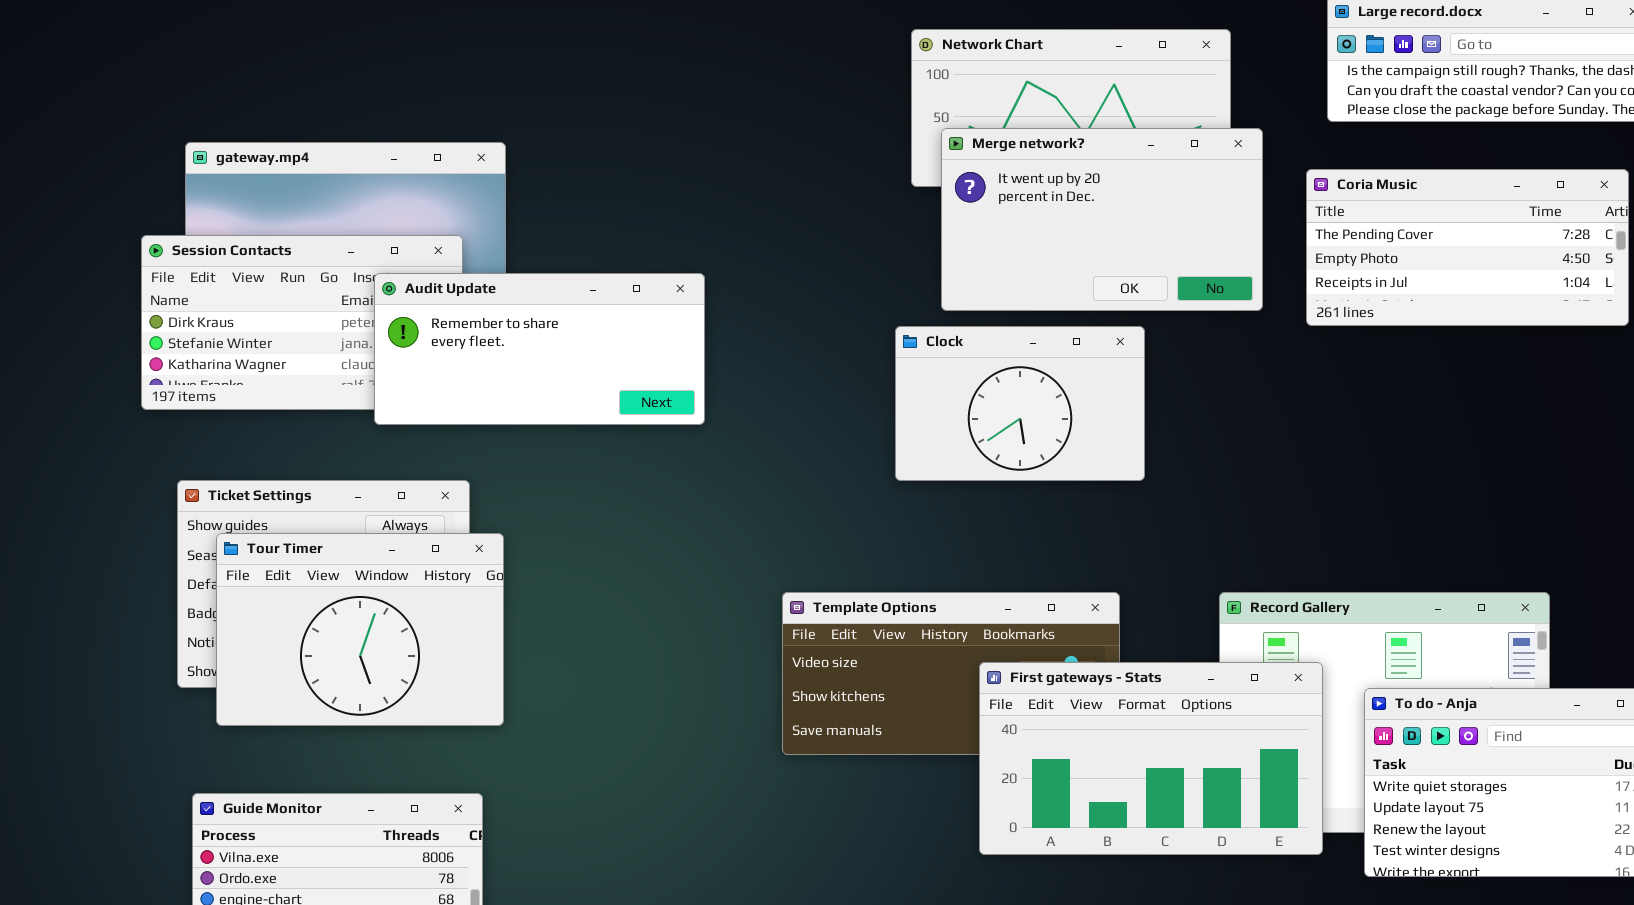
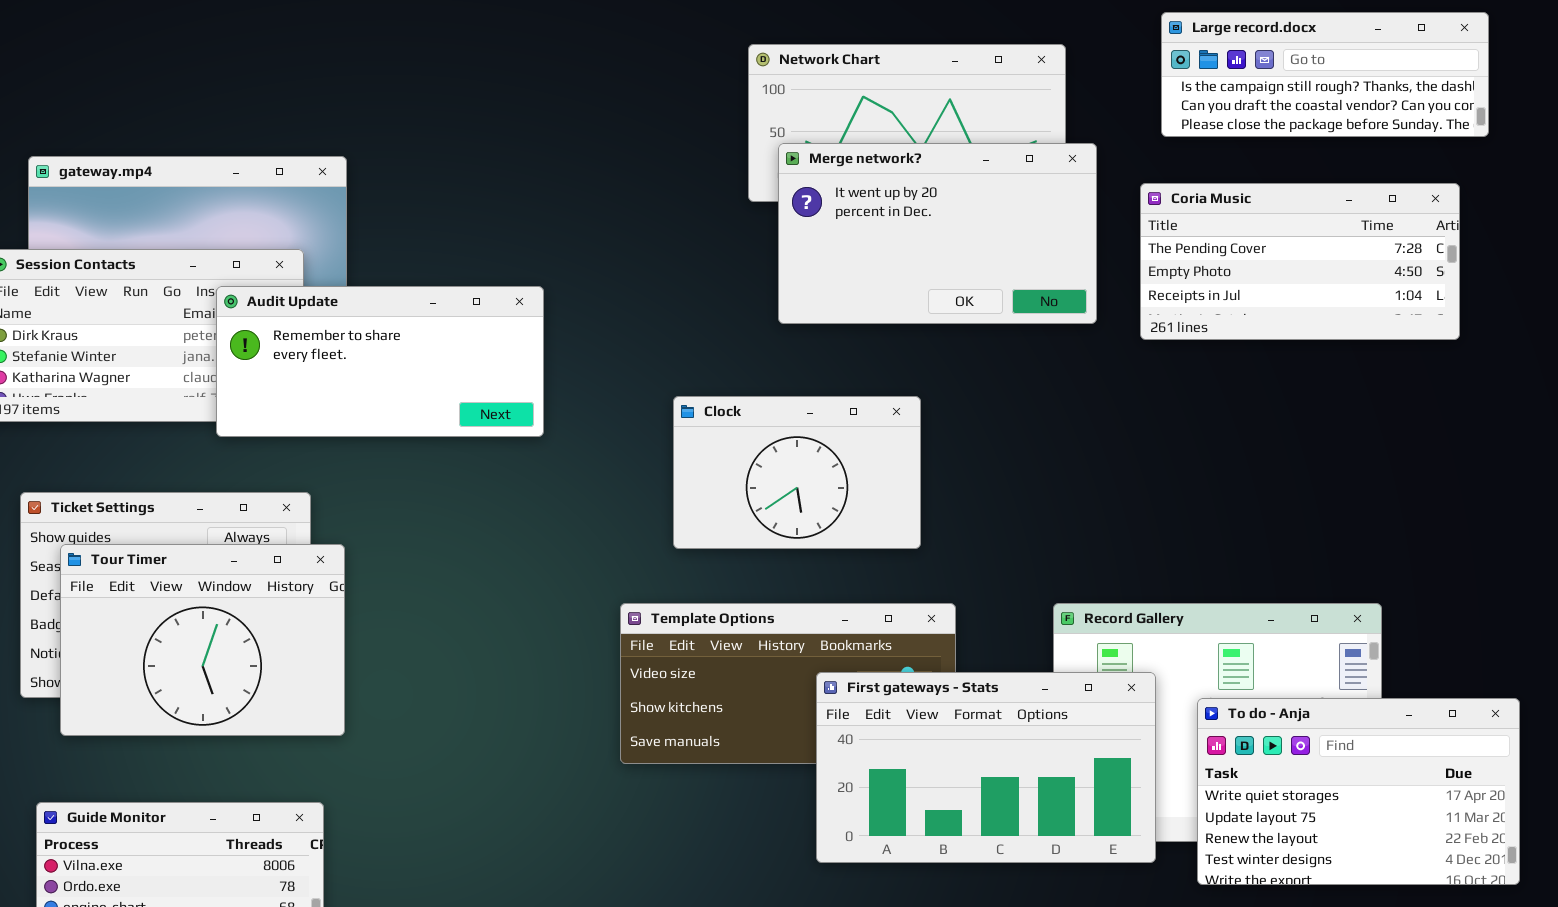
Clock: [895,326,1145,481] -> [673,396,921,549], moved

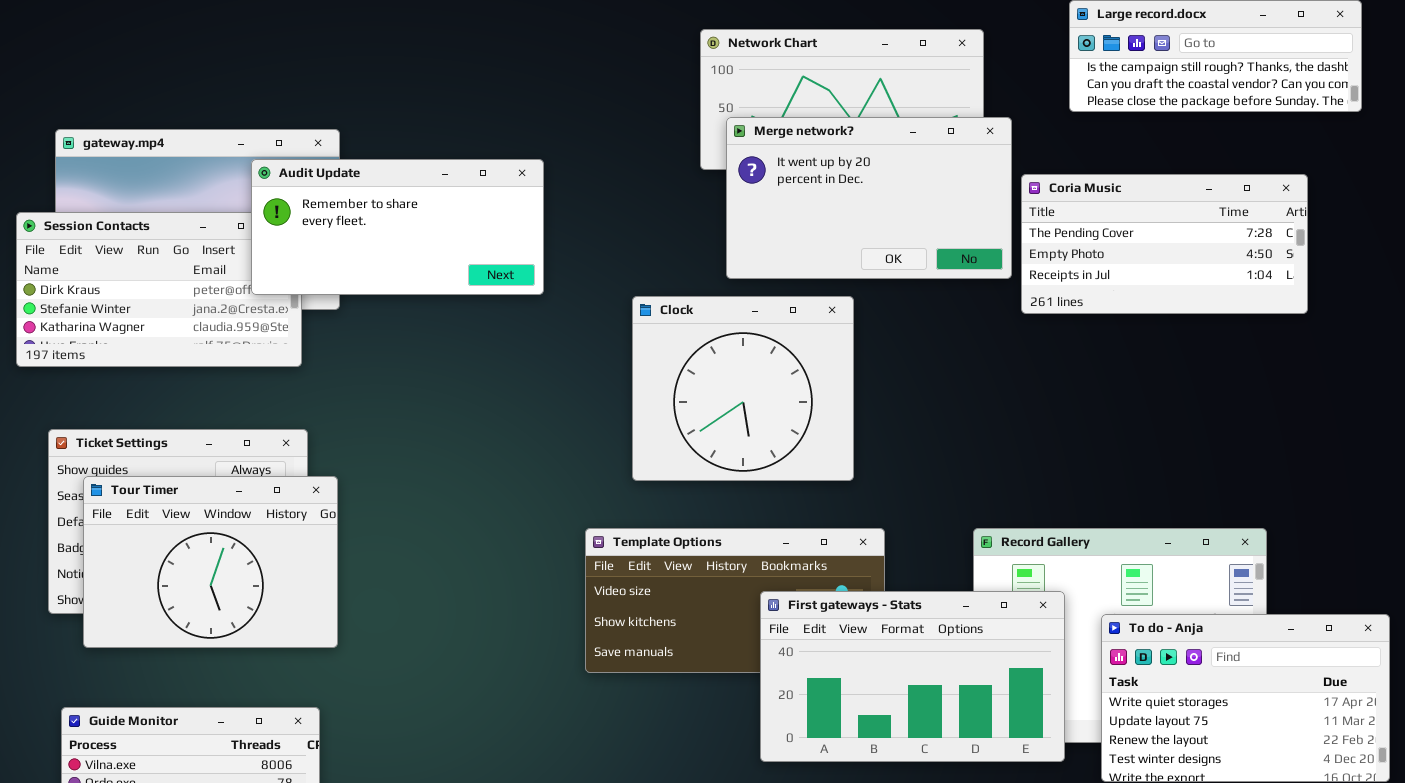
Coria Music: [1140,183,1460,340] -> [1021,174,1308,314], moved
Audit Update: [216,286,544,437] -> [251,159,544,295], moved
Clock: [673,396,921,549] -> [632,296,854,481], resized

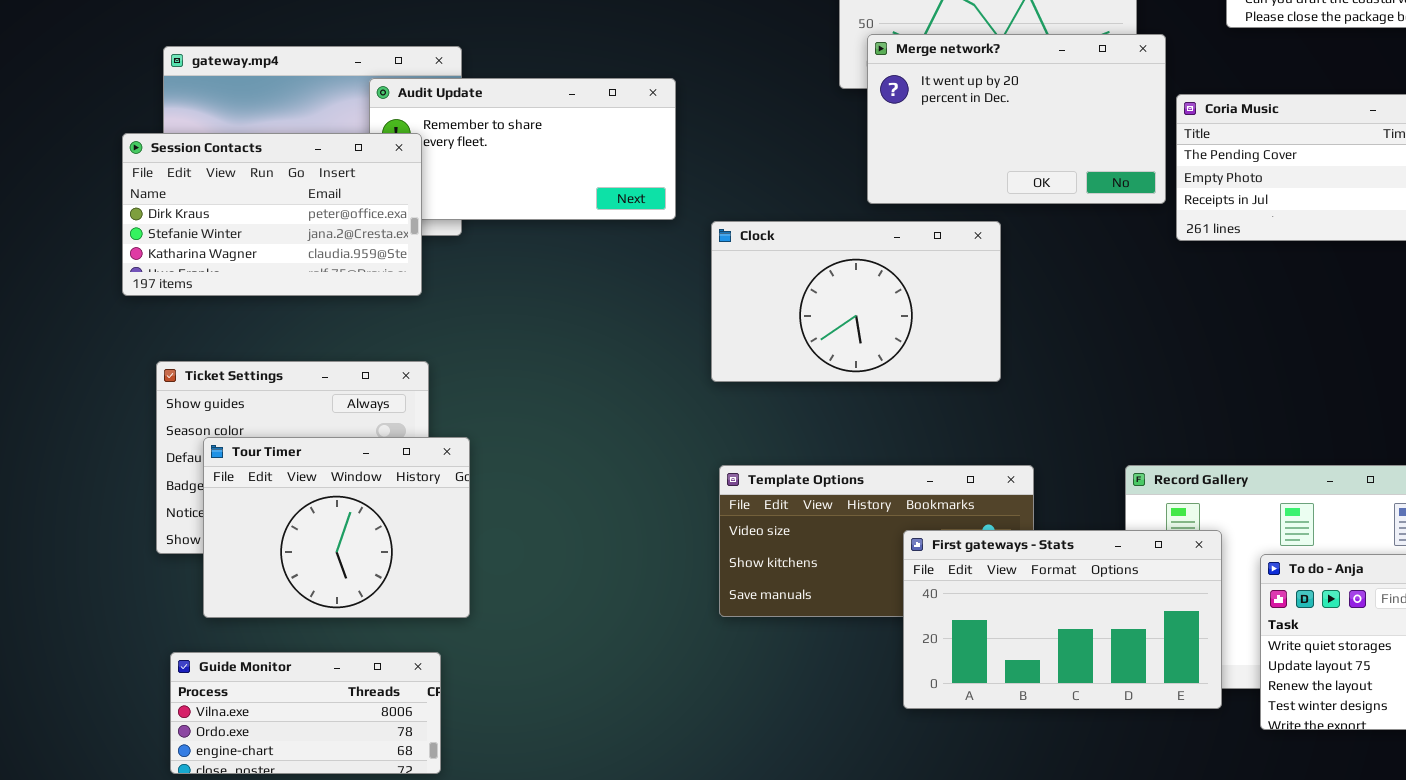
Session Contacts: [16,212,302,367] -> [122,133,422,296], raised
Clock: [632,296,854,481] -> [711,221,1001,382], resized
Tour Timer: [83,476,338,648] -> [203,437,470,618], moved

